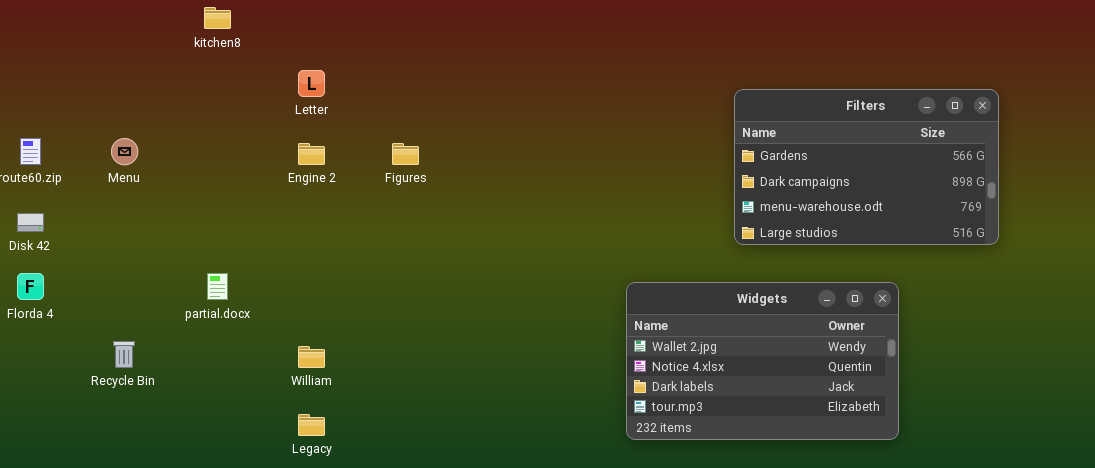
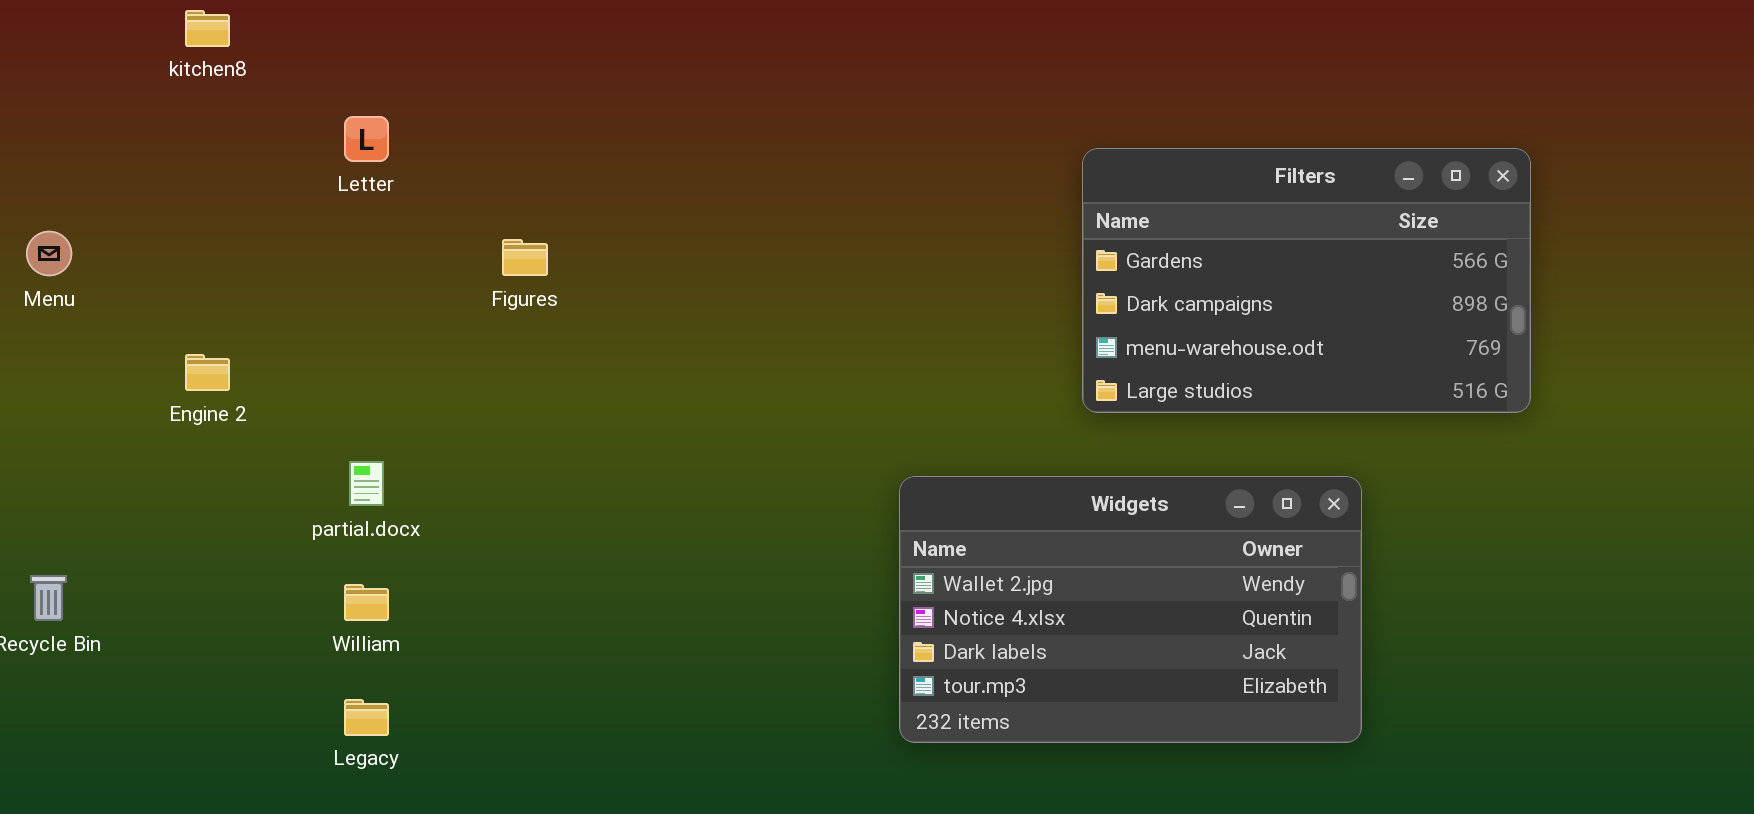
Engine 2: [298,143,325,165] -> [185,354,230,391], moved
partial.docx: [207,273,228,300] -> [349,461,384,506], moved

